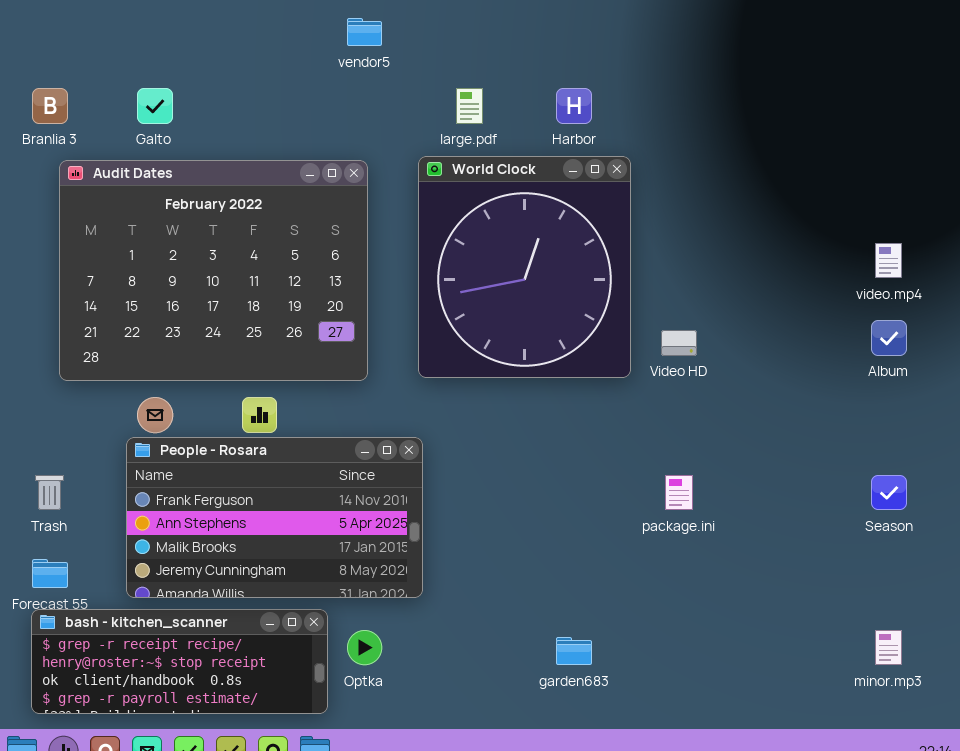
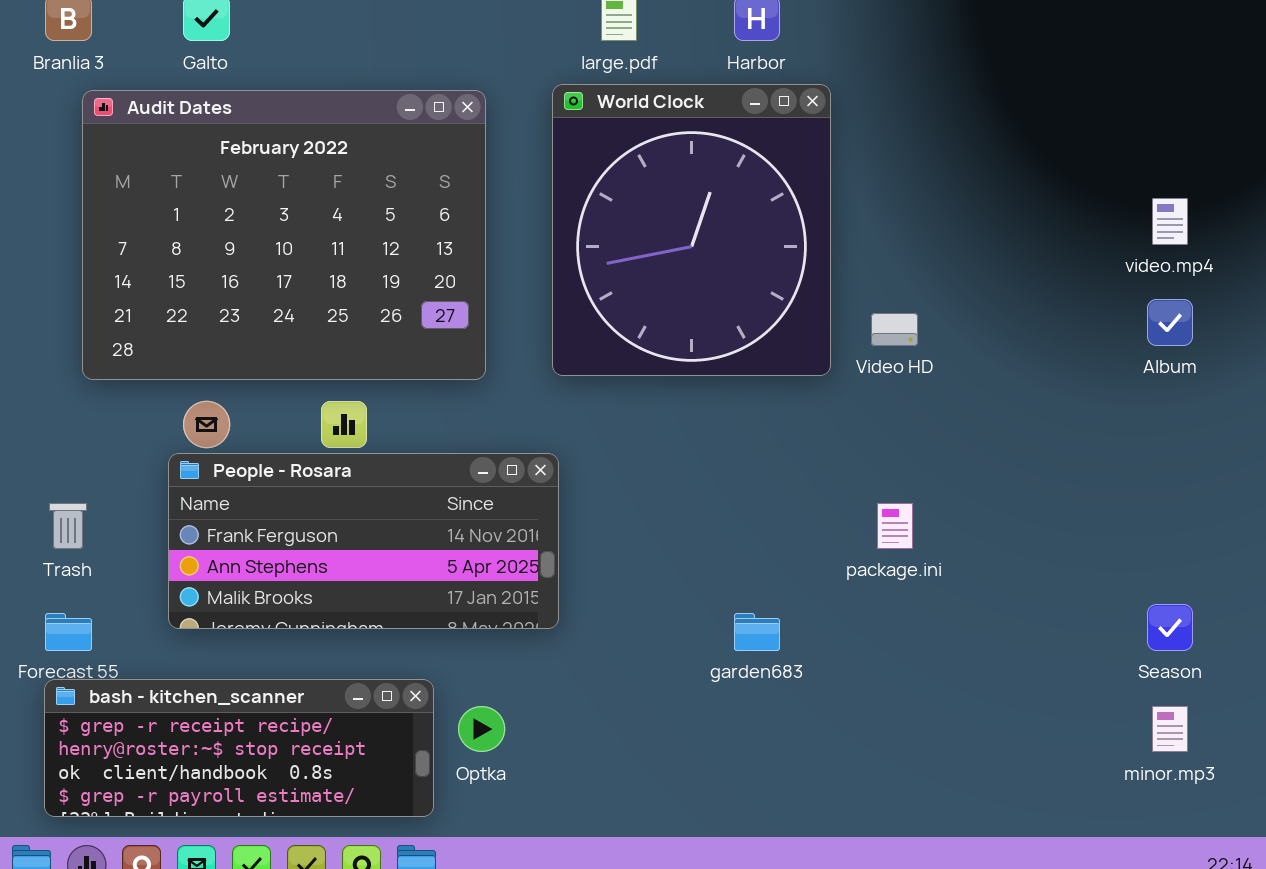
People - Rosara: [126,437,423,598] -> [168,453,559,629], resized
Season: [871,475,907,510] -> [1147,604,1193,651], moved
garden683: [556,637,592,665] -> [734,613,780,651], moved

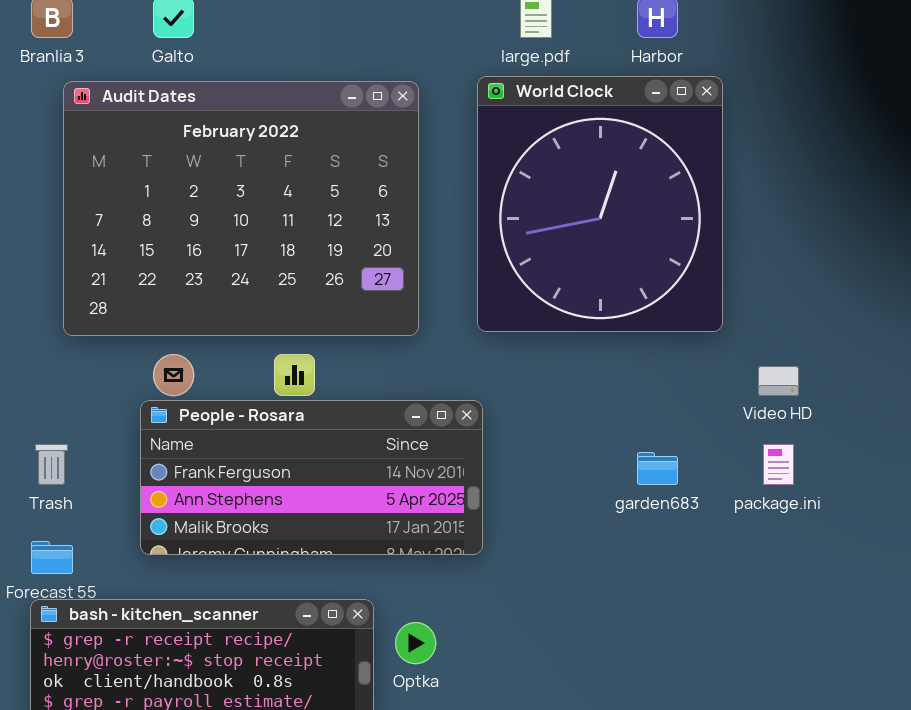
Video HD: [871,313,918,346] -> [758,366,799,396], moved
garden683: [734,613,780,651] -> [637,452,678,485], moved

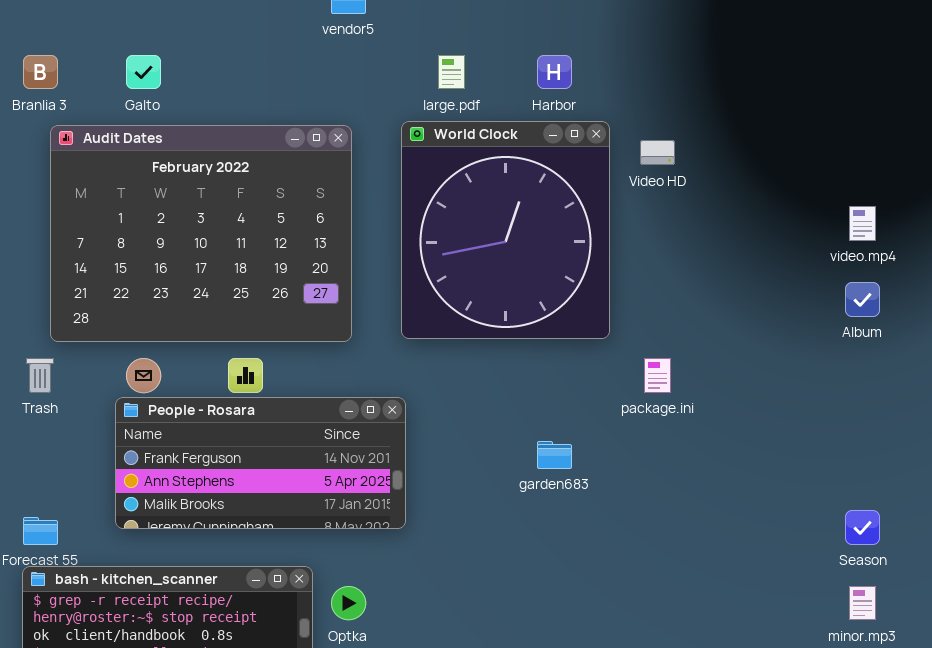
Video HD: [758,366,799,396] -> [640,140,675,165], moved
Trash: [35,444,68,485] -> [26,358,54,393], moved
package.ini: [763,444,794,485] -> [644,358,671,393], moved

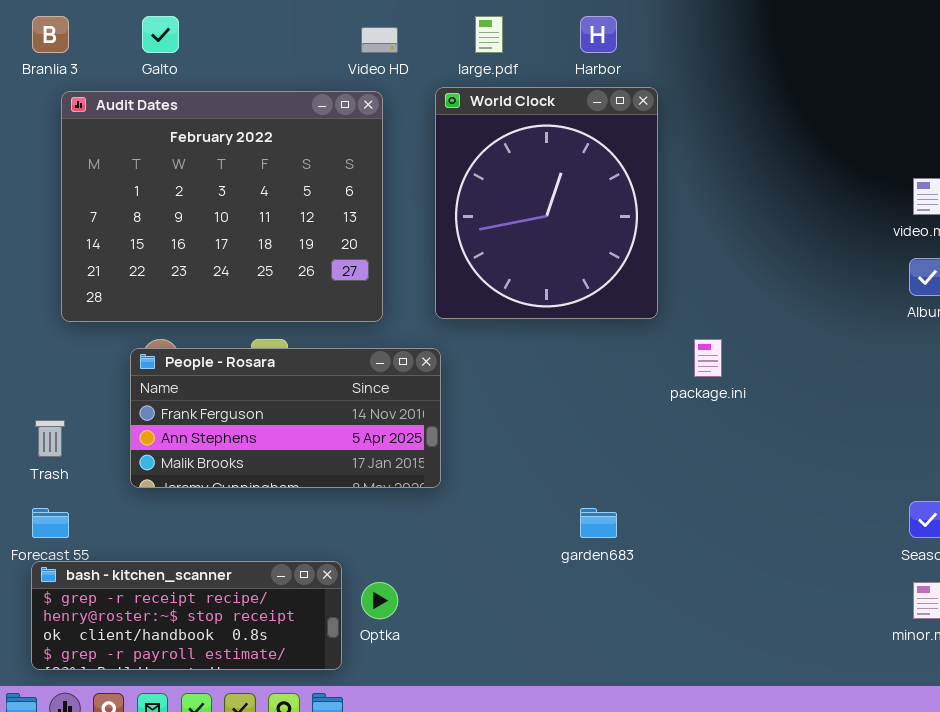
Video HD: [640,140,675,165] -> [361,27,398,53], moved
Trash: [26,358,54,393] -> [35,420,65,457], moved
People - Rosara: [115,397,406,529] -> [130,348,441,488], moved
garden683: [537,441,572,469] -> [580,508,617,538], moved

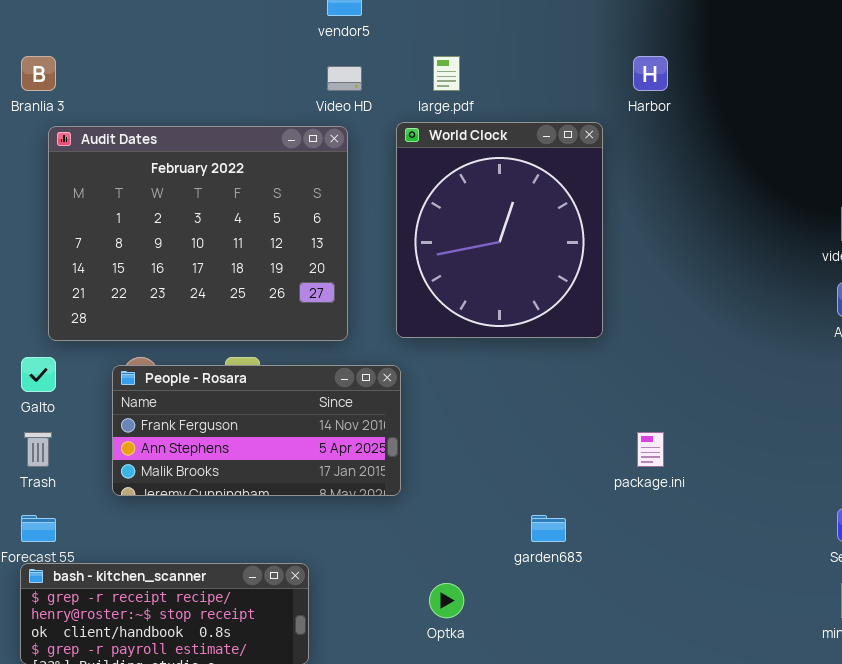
Galto: [142,16,179,53] -> [21,357,56,392], moved
Harbor: [580,16,617,53] -> [633,56,668,91], moved
package.ini: [694,339,722,377] -> [637,432,664,467], moved
Optka: [361,582,398,619] -> [429,583,464,618], moved

